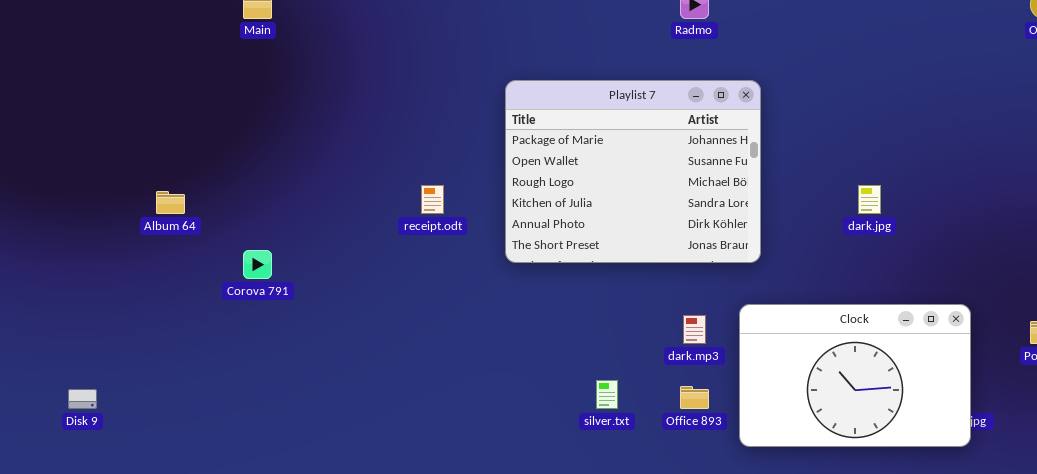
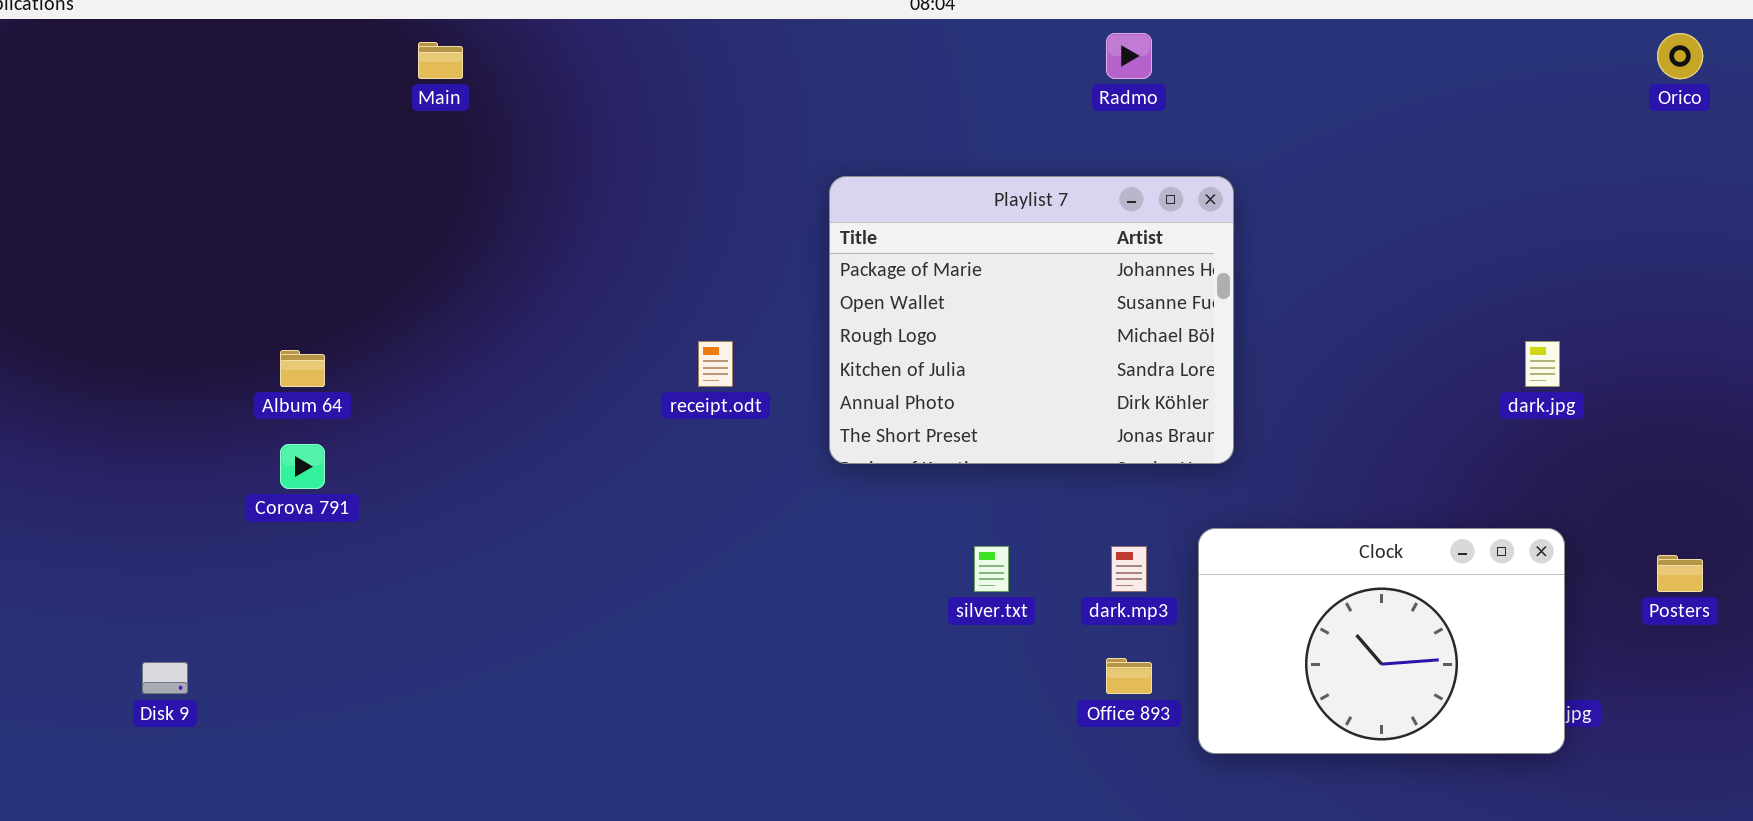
dark.jpg: [858,185,881,214] -> [1525,341,1560,387], moved
Corova 791: [243,250,272,279] -> [280,444,325,489], moved
silver.txt: [596,380,618,409] -> [974,546,1009,592], moved

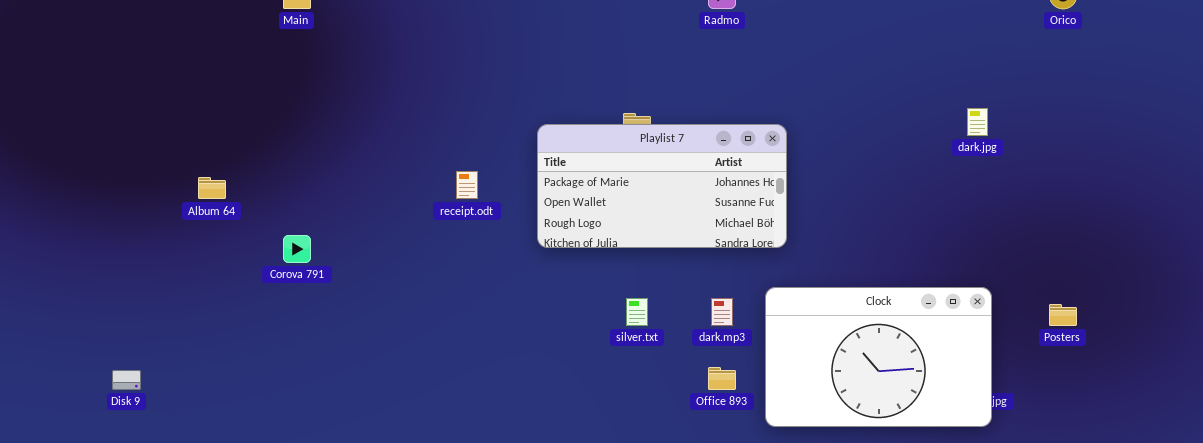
Playlist 7: [829,176,1234,464] -> [537,124,787,248], resized
dark.jpg: [1525,341,1560,387] -> [967,108,988,136], moved
Corova 791: [280,444,325,489] -> [283,235,311,263], moved

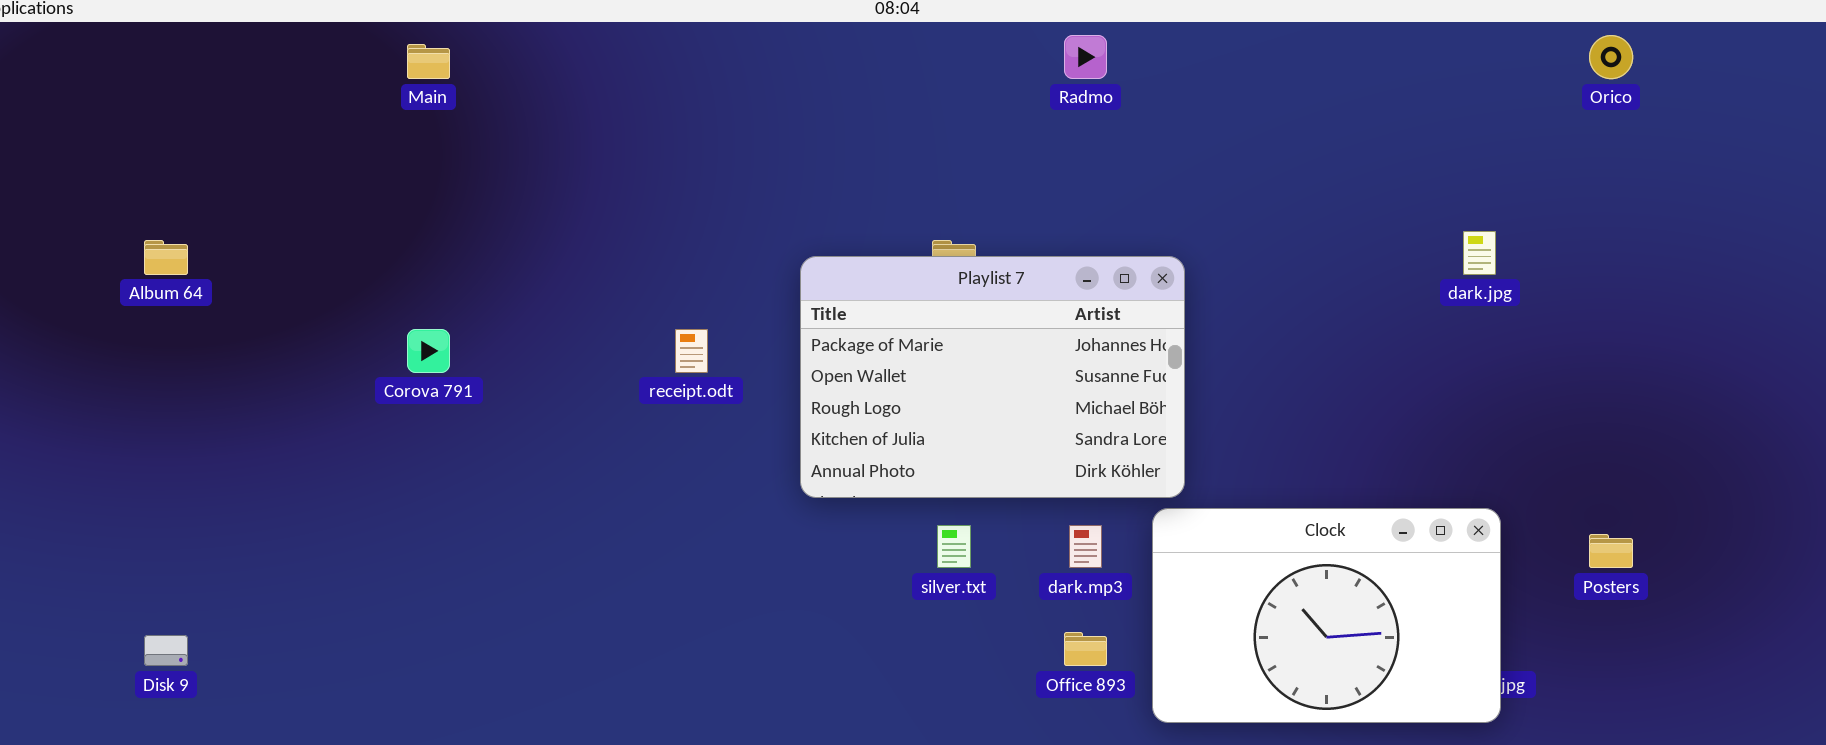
Playlist 7: [537,124,787,248] -> [800,256,1185,498], resized
Album 64: [198,177,226,199] -> [144,240,188,275], moved
Corova 791: [283,235,311,263] -> [407,329,450,373], moved

